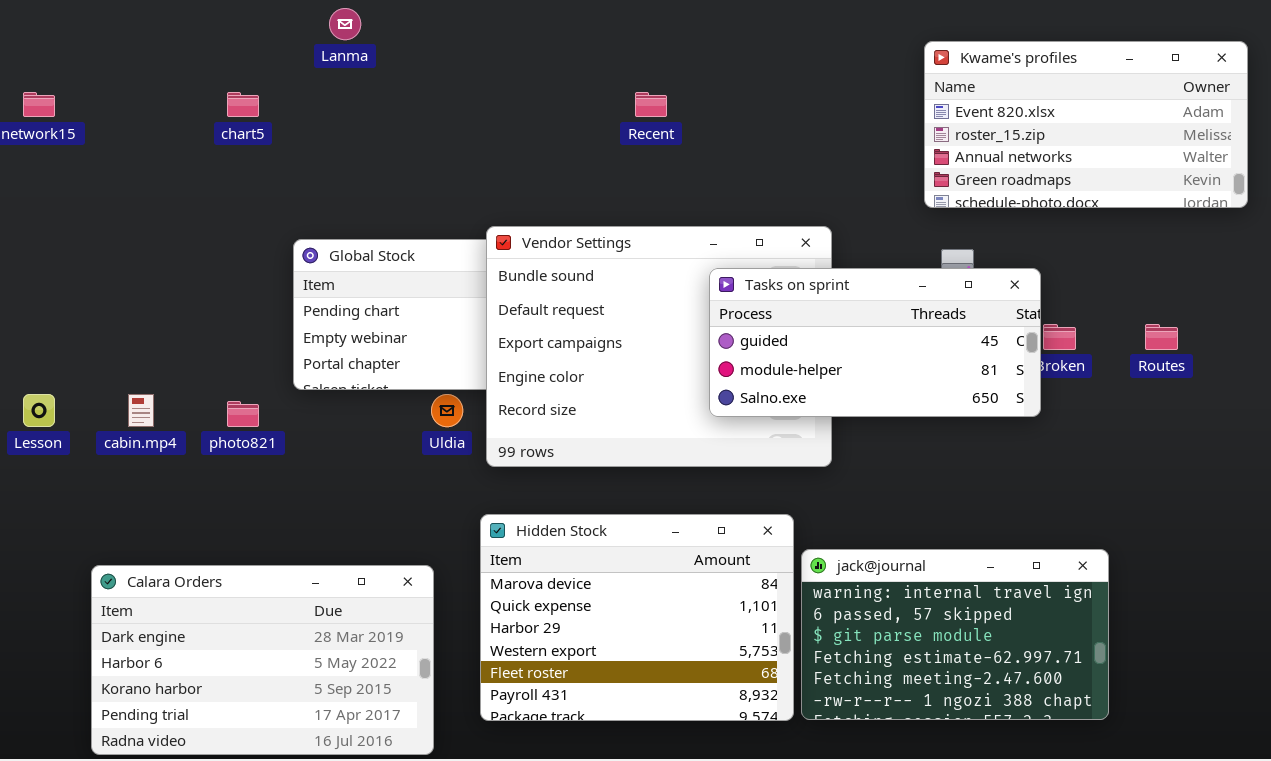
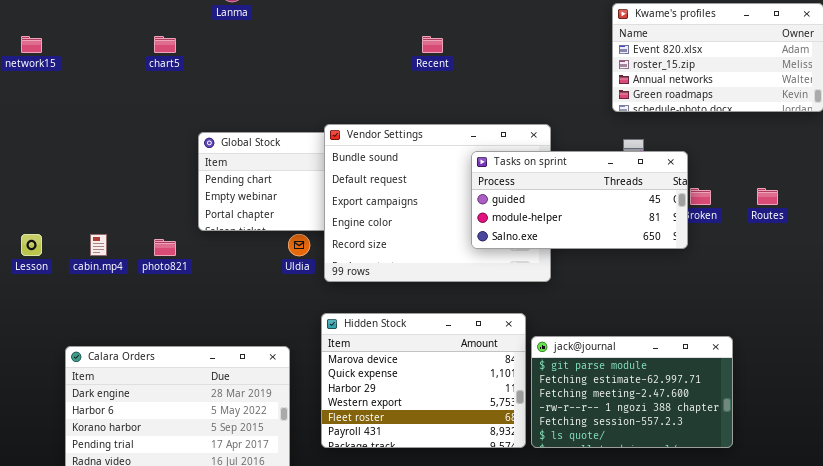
jack@journal: [801,549,1109,720] -> [531,336,733,448], scrolled down 2 rows

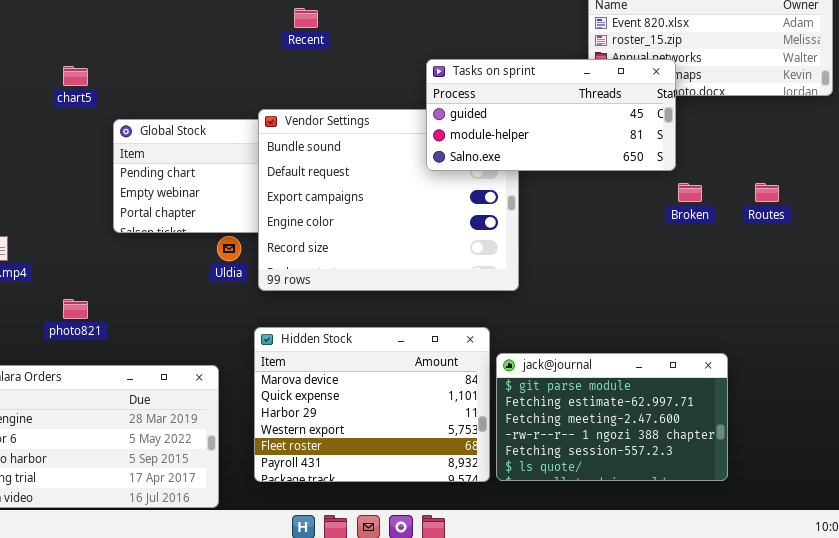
chart5: [154,36,176,53] -> [63,66,88,86], moved
Recent: [422,36,443,53] -> [294,8,318,28], moved
Tasks on sprint: [471,151,688,249] -> [426,59,676,171], moved
photo821: [154,239,176,256] -> [63,299,88,319], moved

